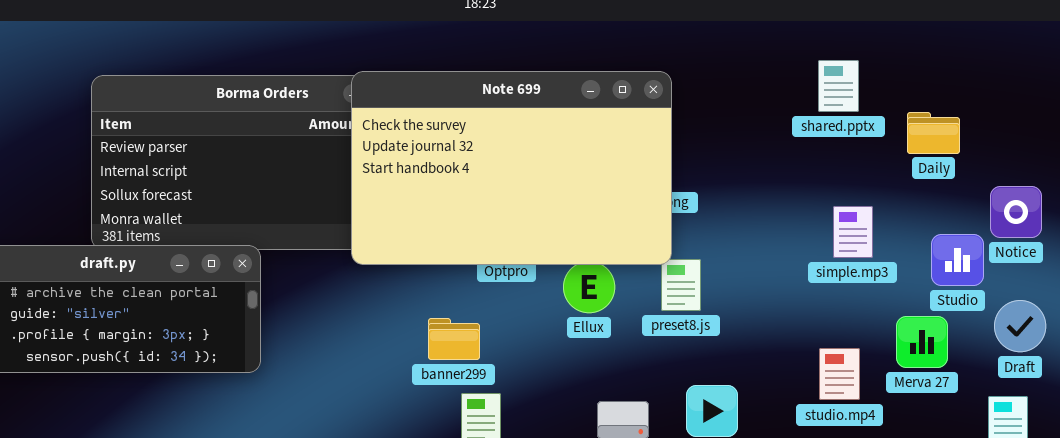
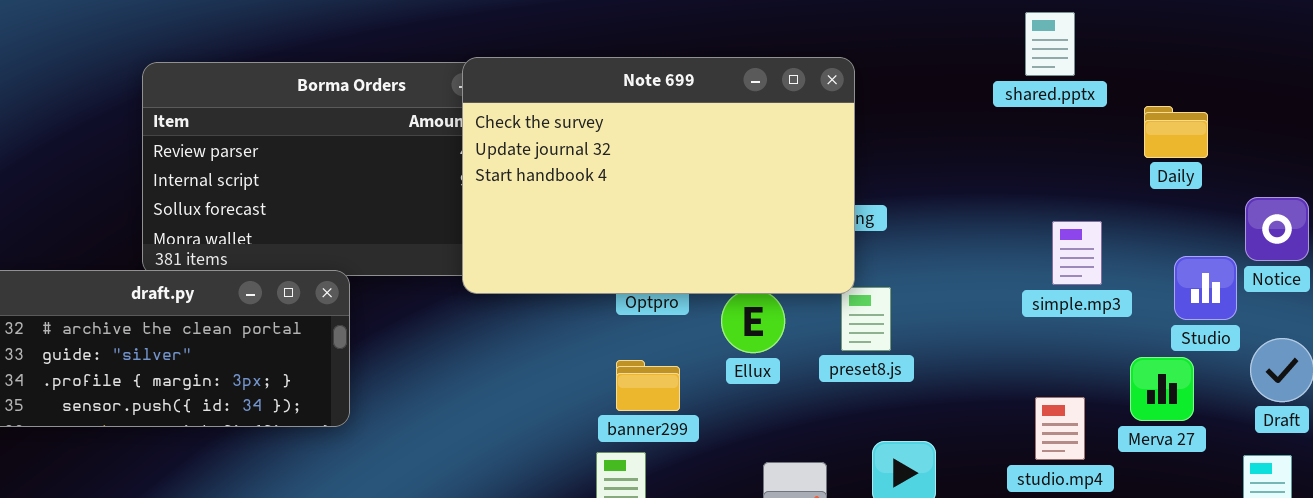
shared.pptx: [818,60,859,112] -> [1025,12,1075,76], moved
banner299: [428,318,480,360] -> [616,360,680,411], moved

